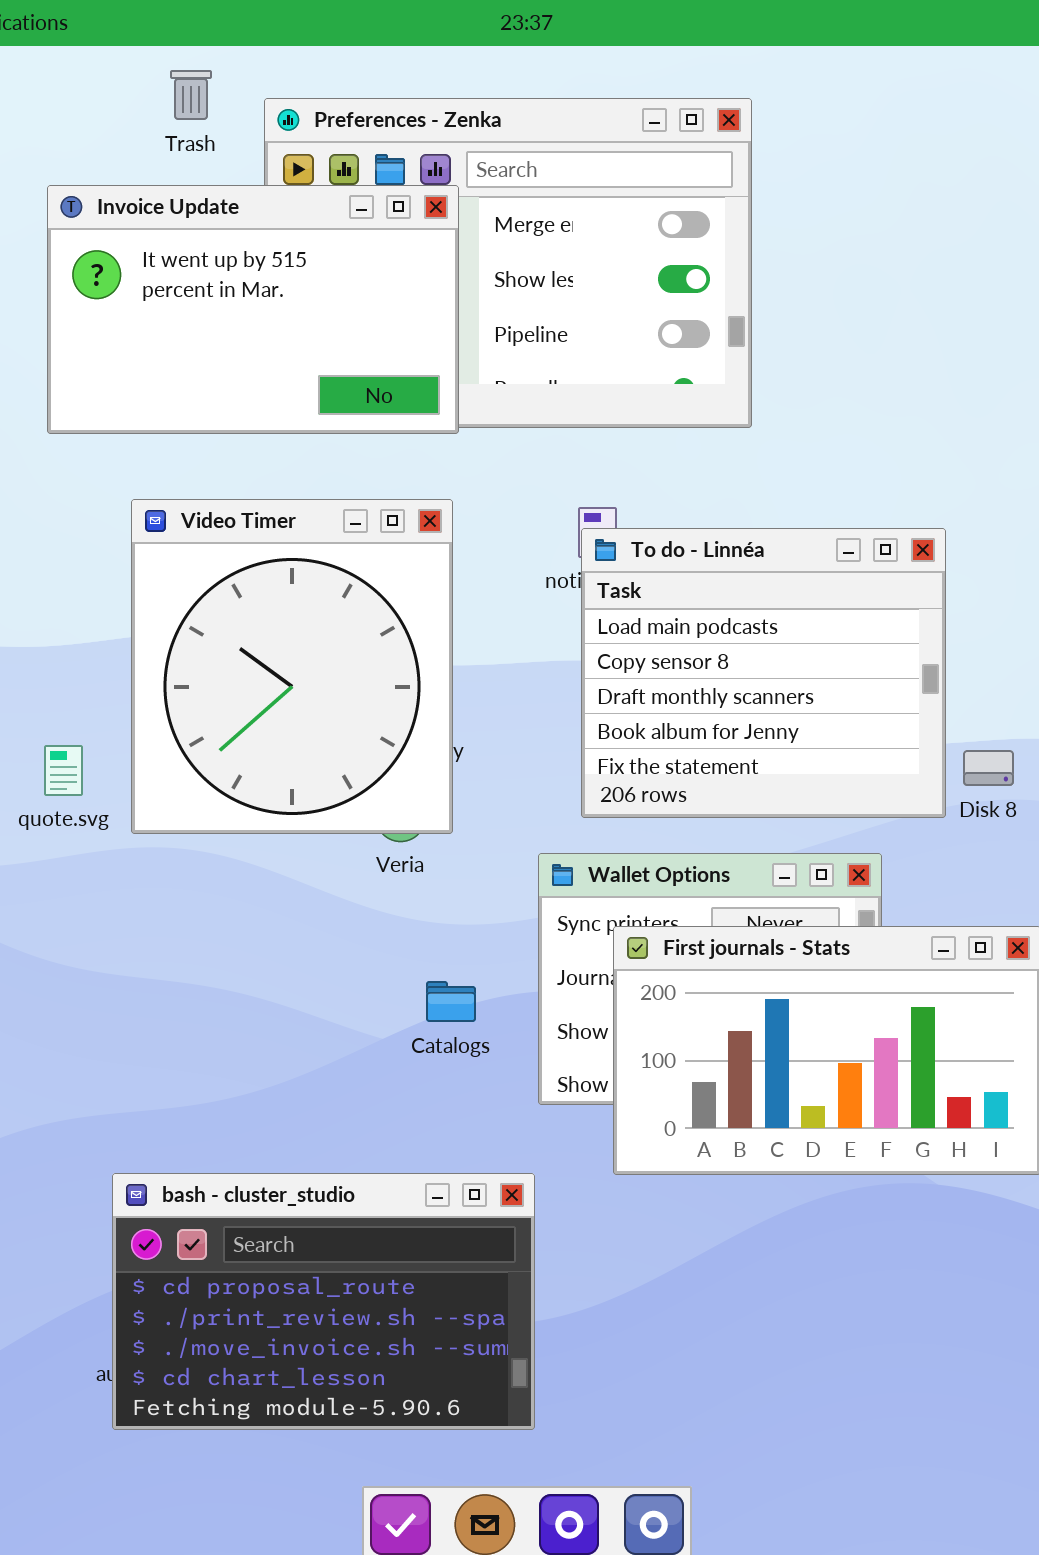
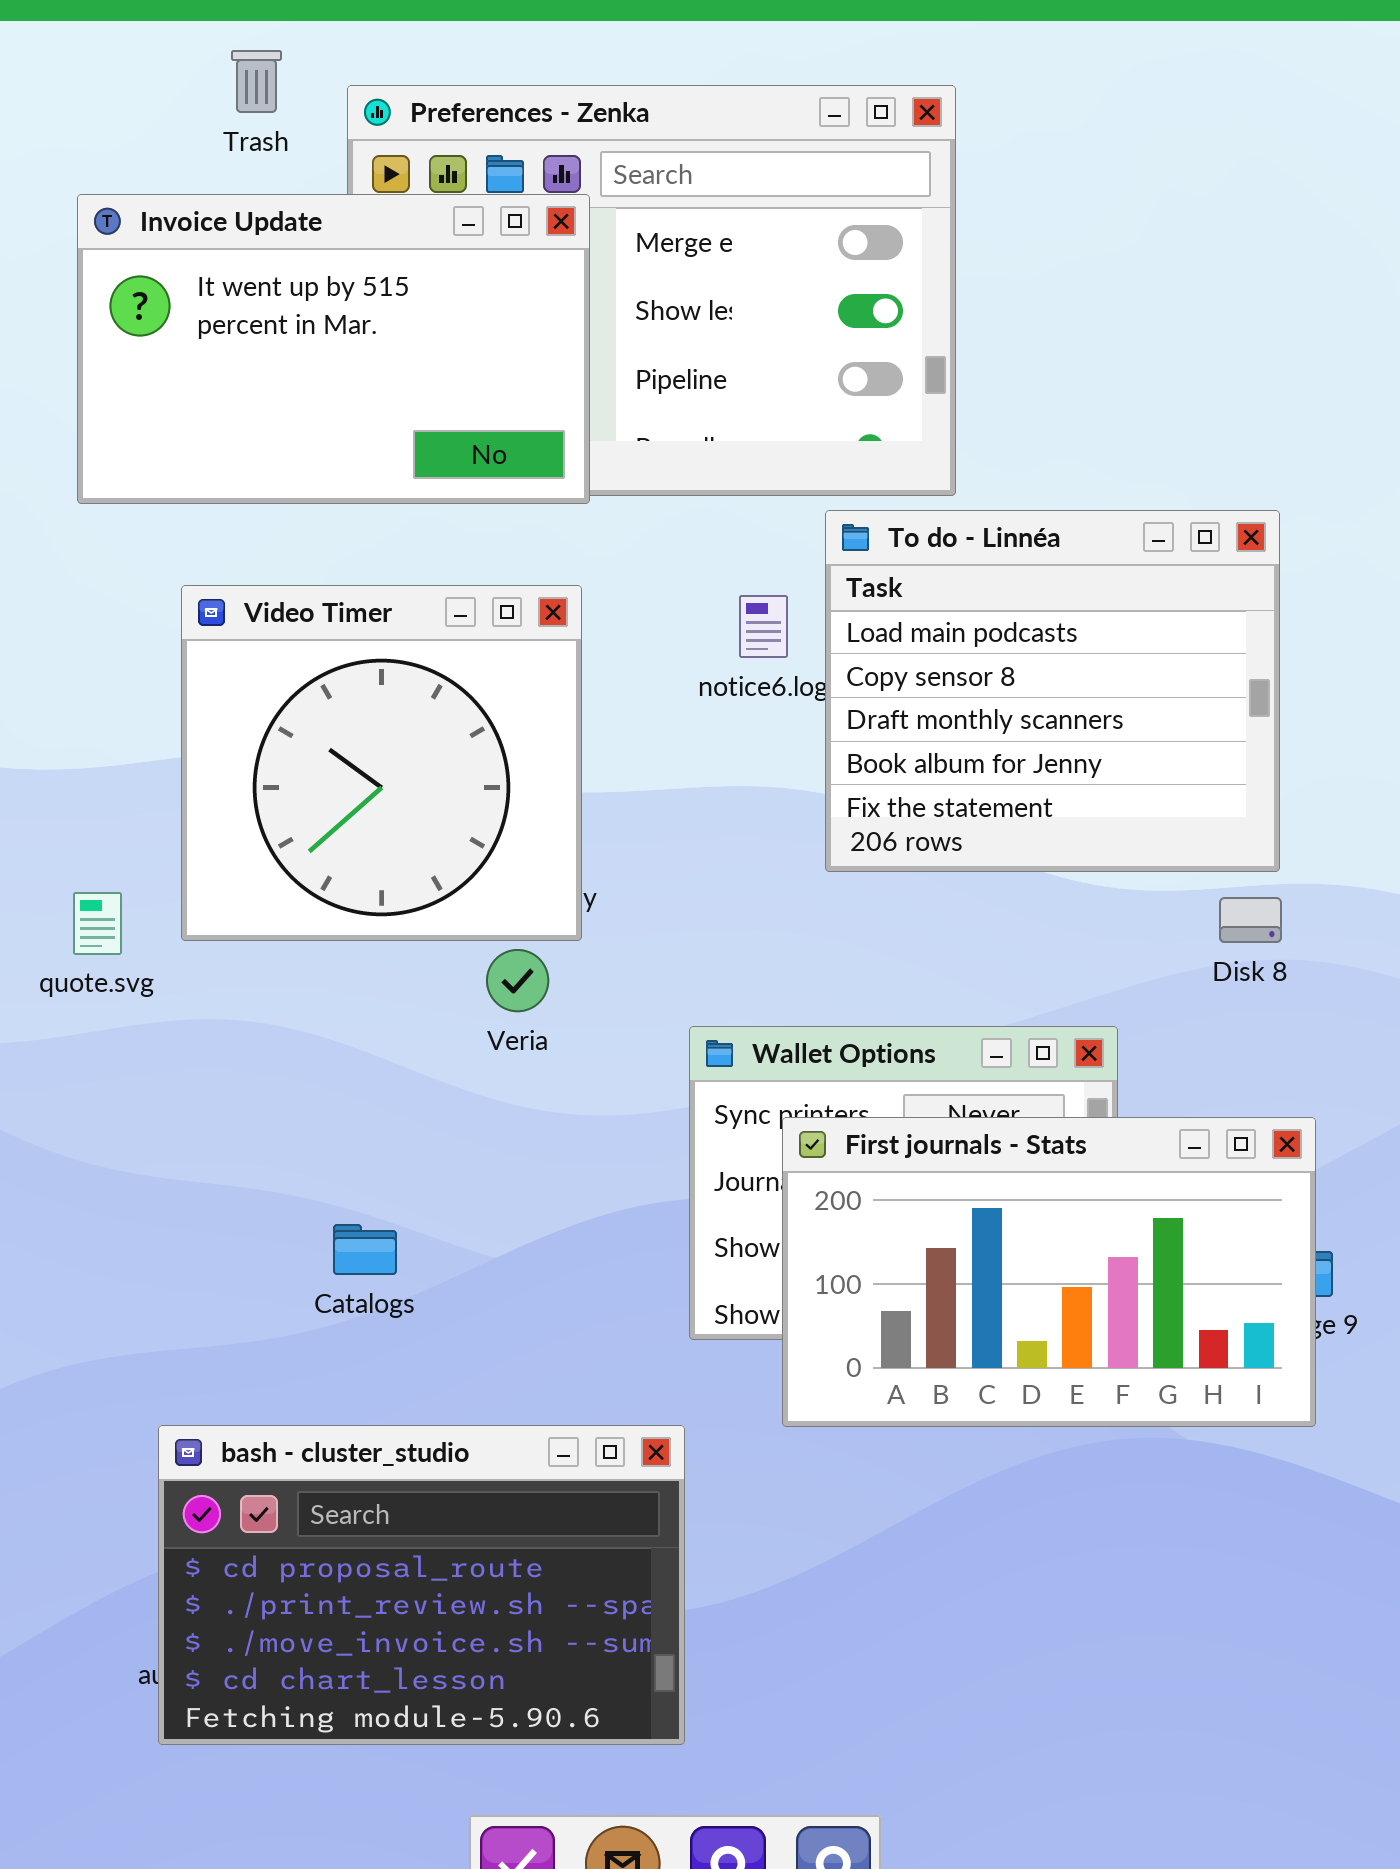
Video Timer: [131,499,453,834] -> [181,585,582,941], resized
To do - Linnéa: [581,528,946,818] -> [825,510,1280,872], moved
Catalogs: [426,981,476,1022] -> [333,1224,397,1275], moved

